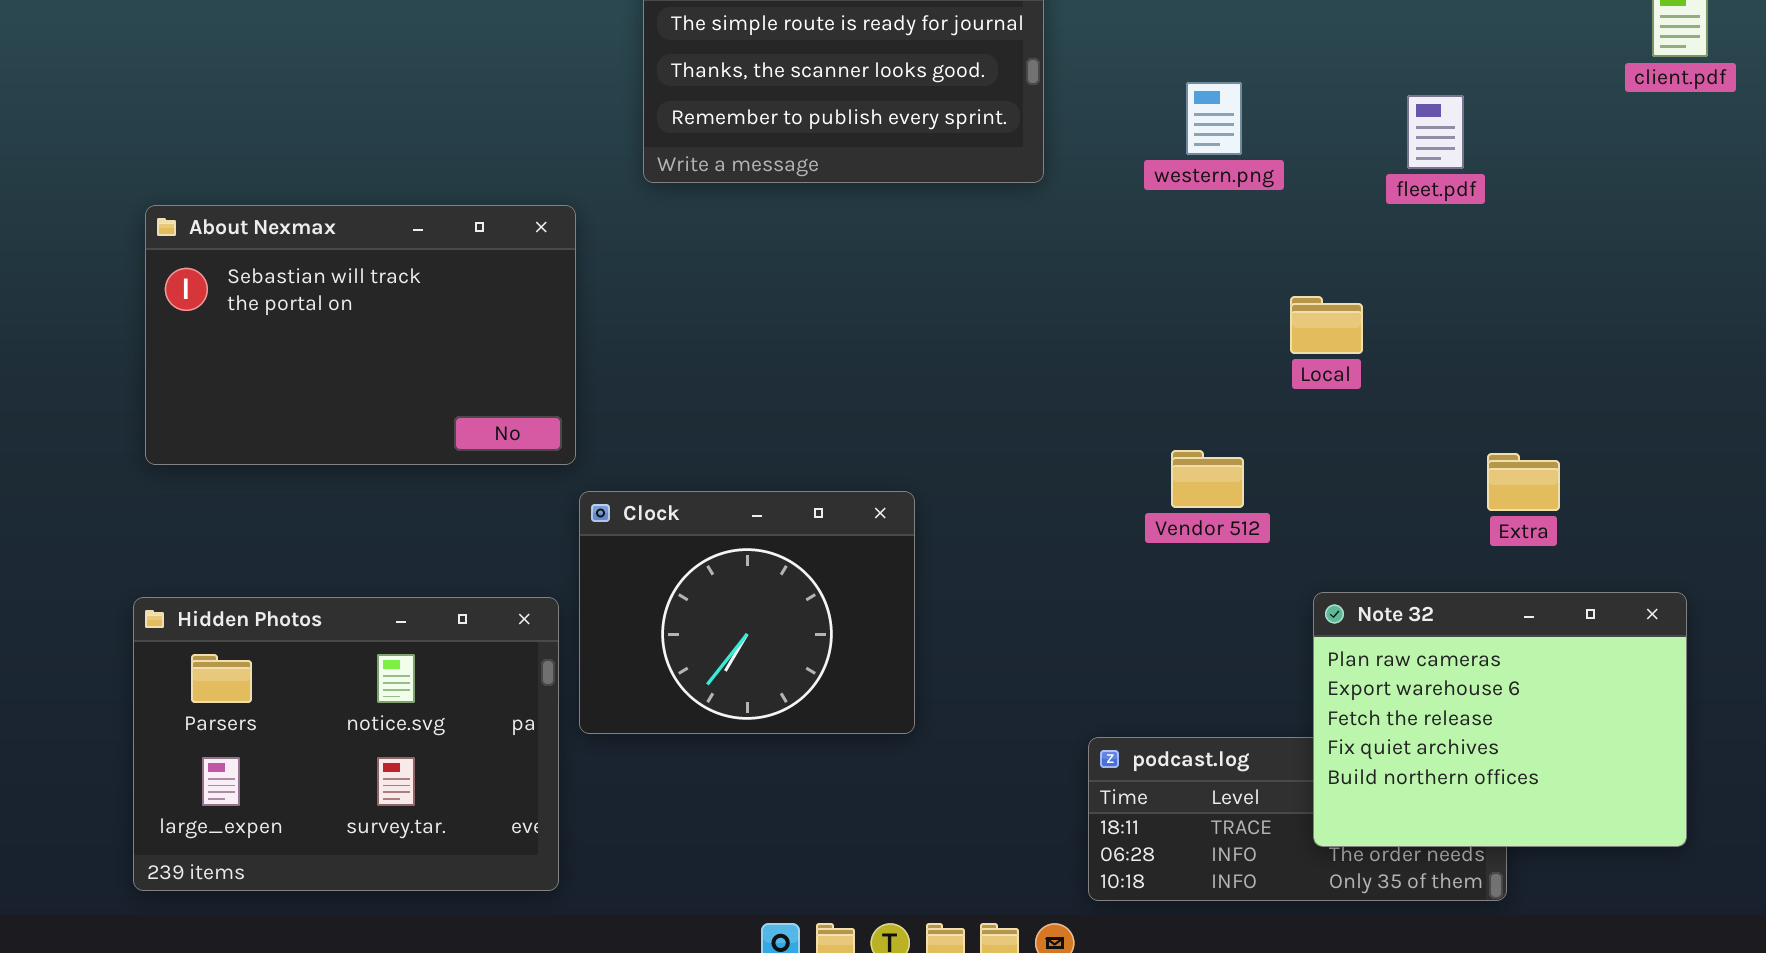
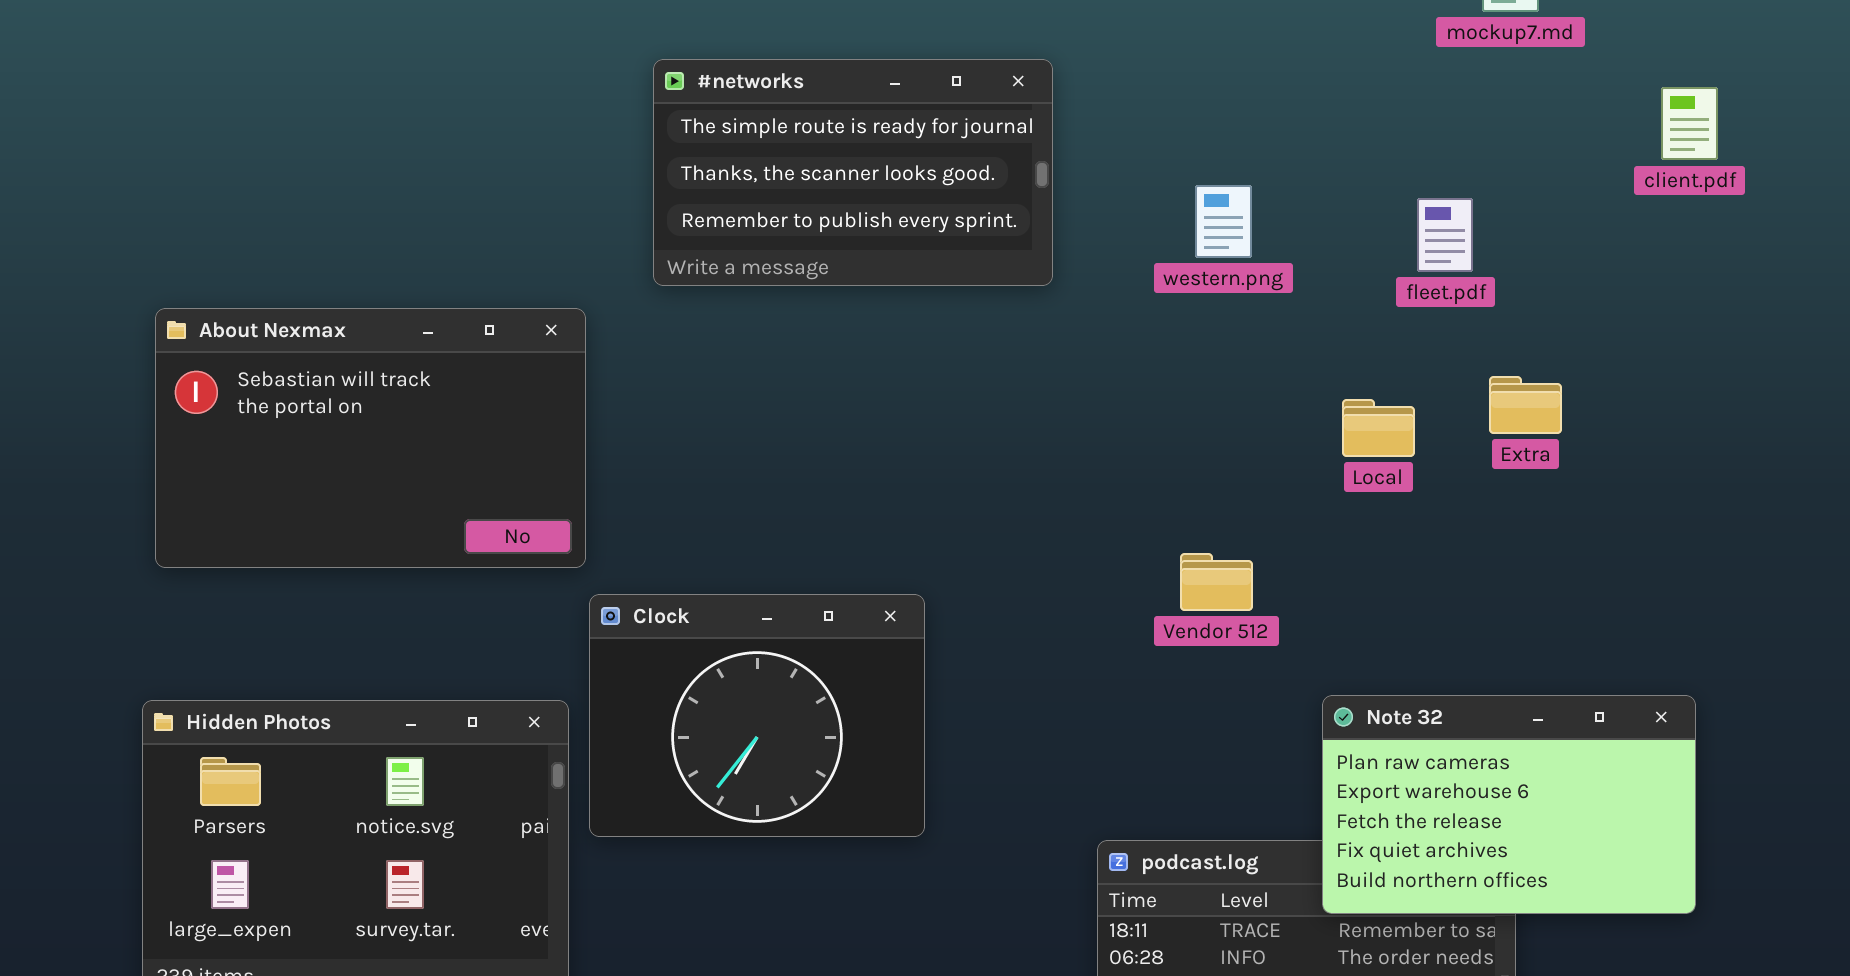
Local: [1290,296,1363,354] -> [1342,399,1415,457], moved
Extra: [1487,453,1560,511] -> [1489,376,1562,434], moved
Note 32: [1313,592,1687,847] -> [1322,695,1696,914], resized

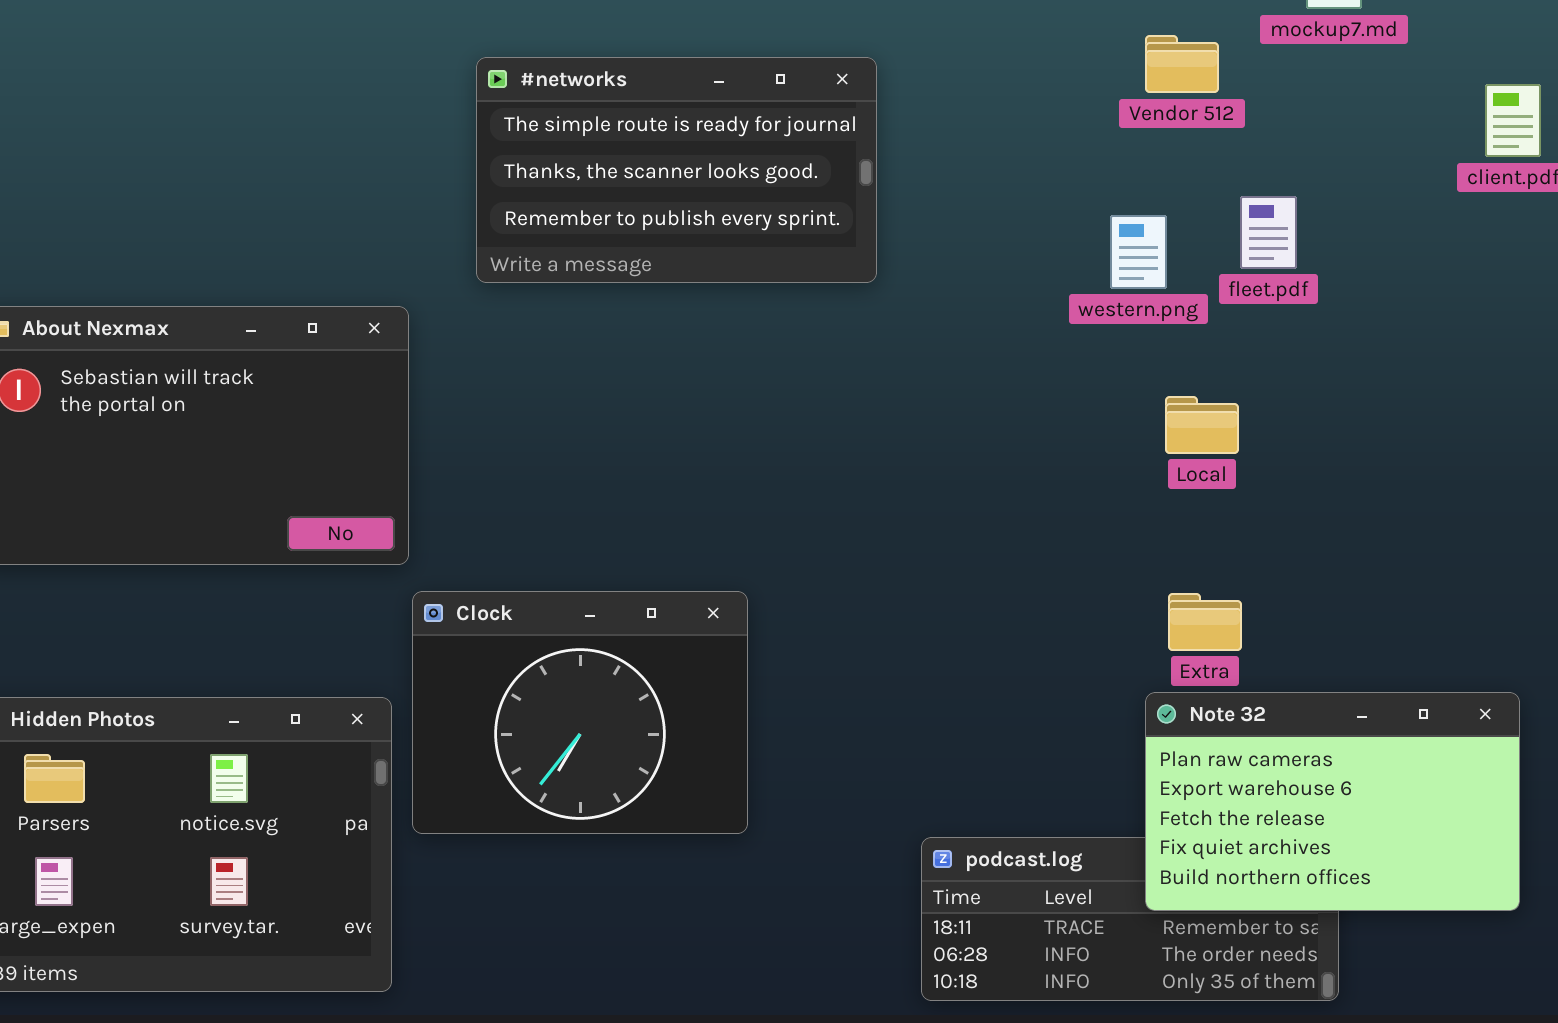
western.png: [1195,185,1252,258] -> [1110,215,1167,289], moved
Extra: [1489,376,1562,434] -> [1168,593,1242,651], moved
Vendor 512: [1180,553,1253,611] -> [1145,35,1219,93], moved

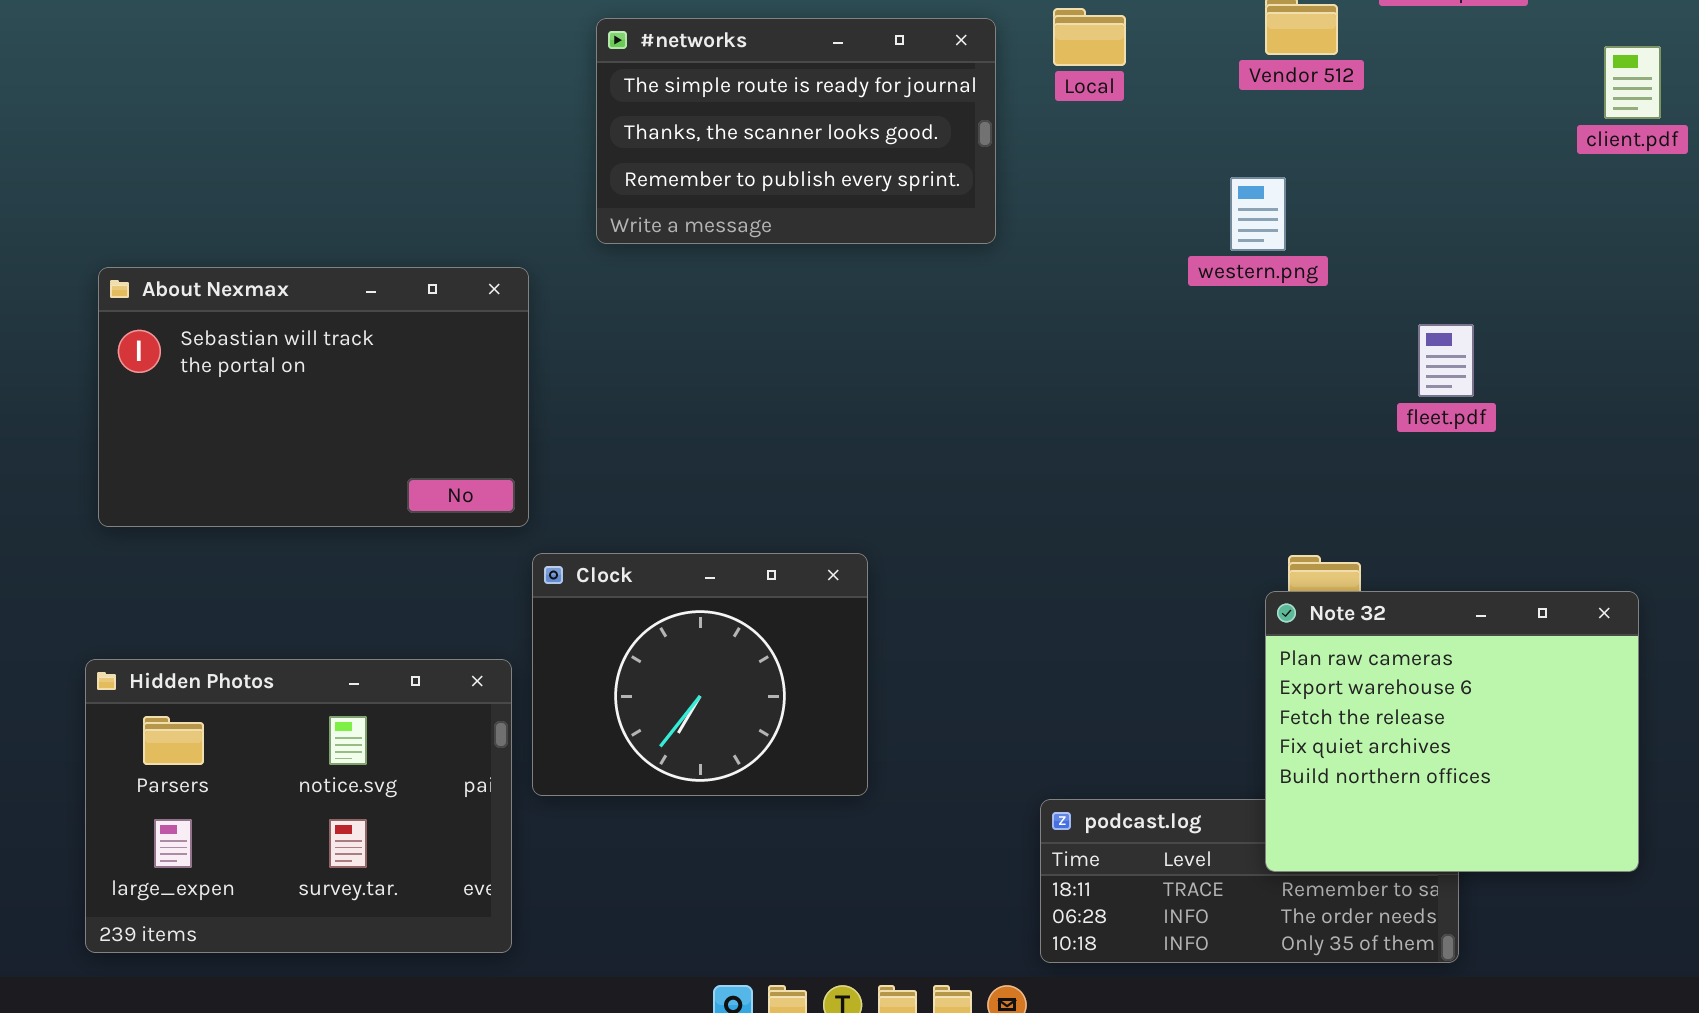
fleet.pdf: [1240,196,1297,269] -> [1418,324,1474,397], moved
Local: [1165,396,1239,454] -> [1053,8,1126,66], moved
Note 32: [1145,692,1520,911] -> [1265,591,1639,872], resized

